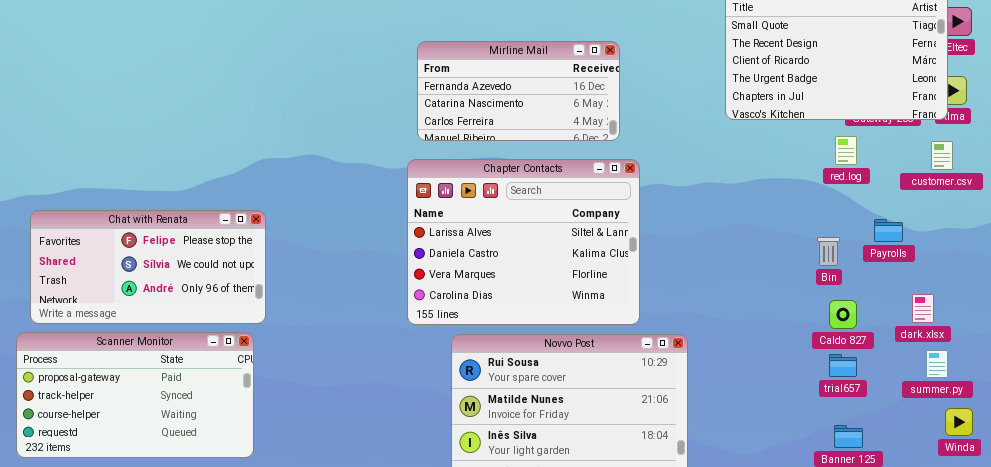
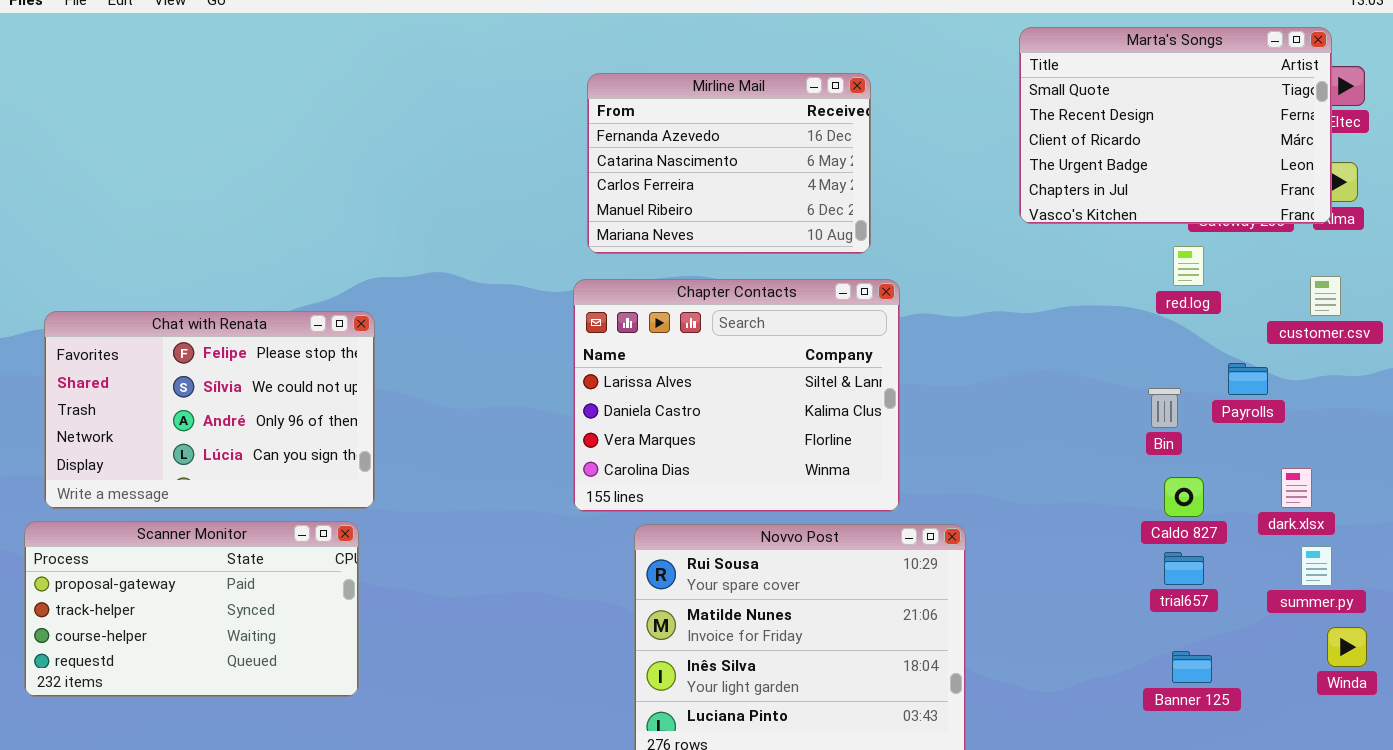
Mirline Mail: [417,41,620,141] -> [587,73,871,254], resized
customer.csv: [931,141,953,170] -> [1310,276,1341,316], moved
Chat with Renata: [30,210,266,324] -> [44,311,375,509], resized

